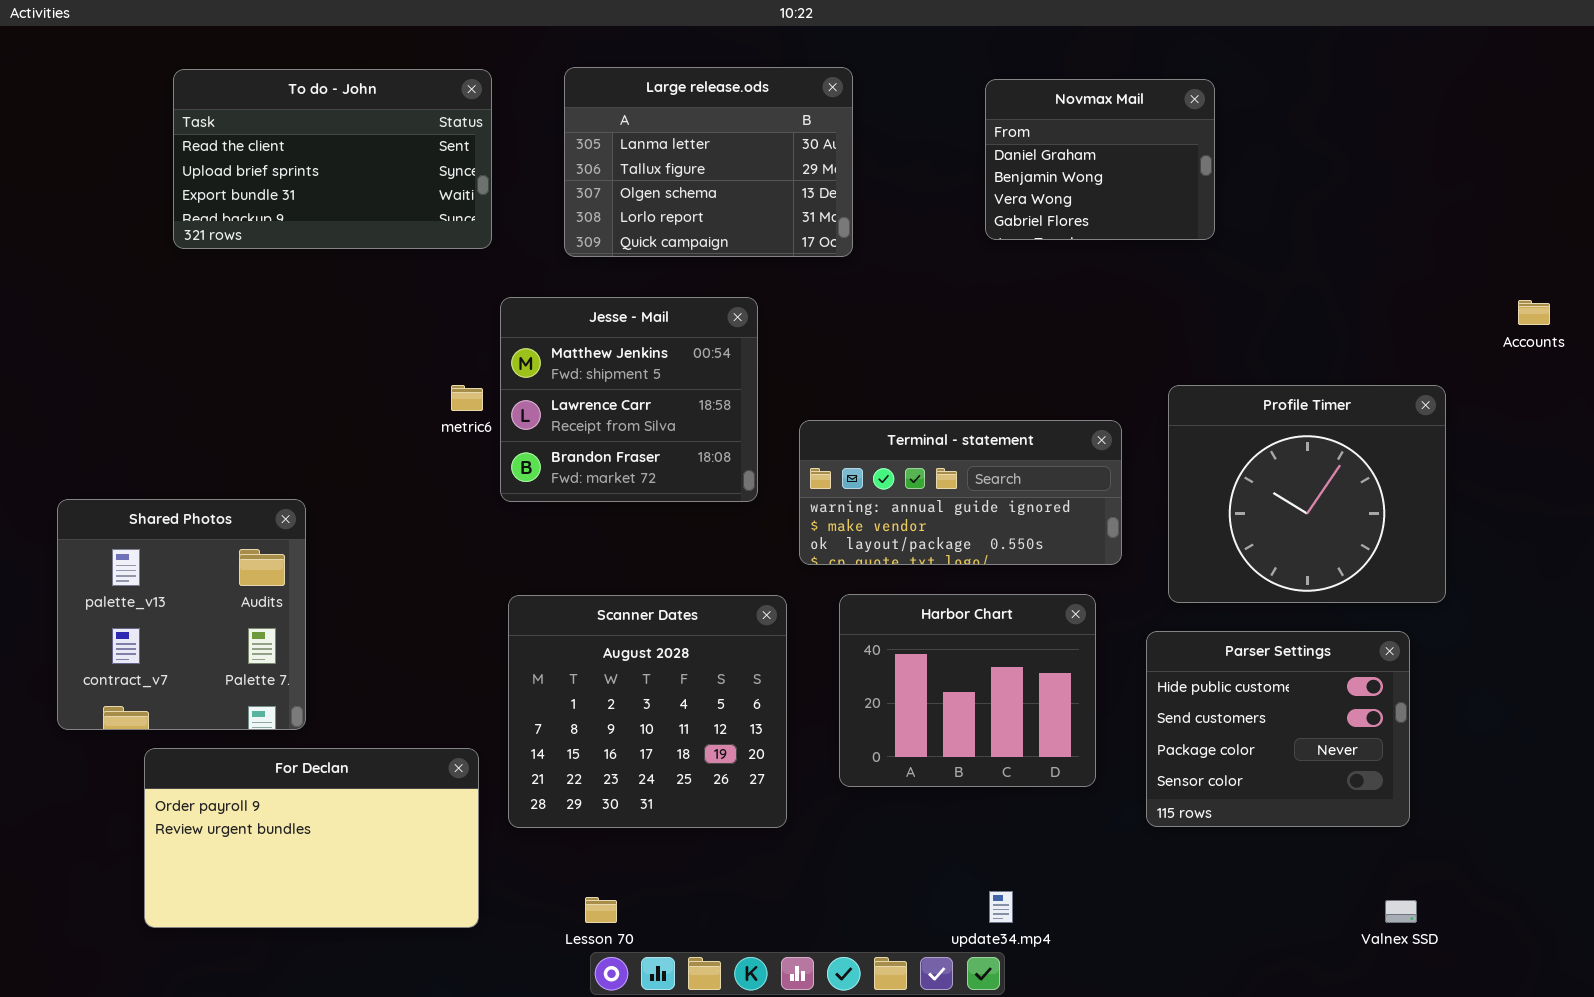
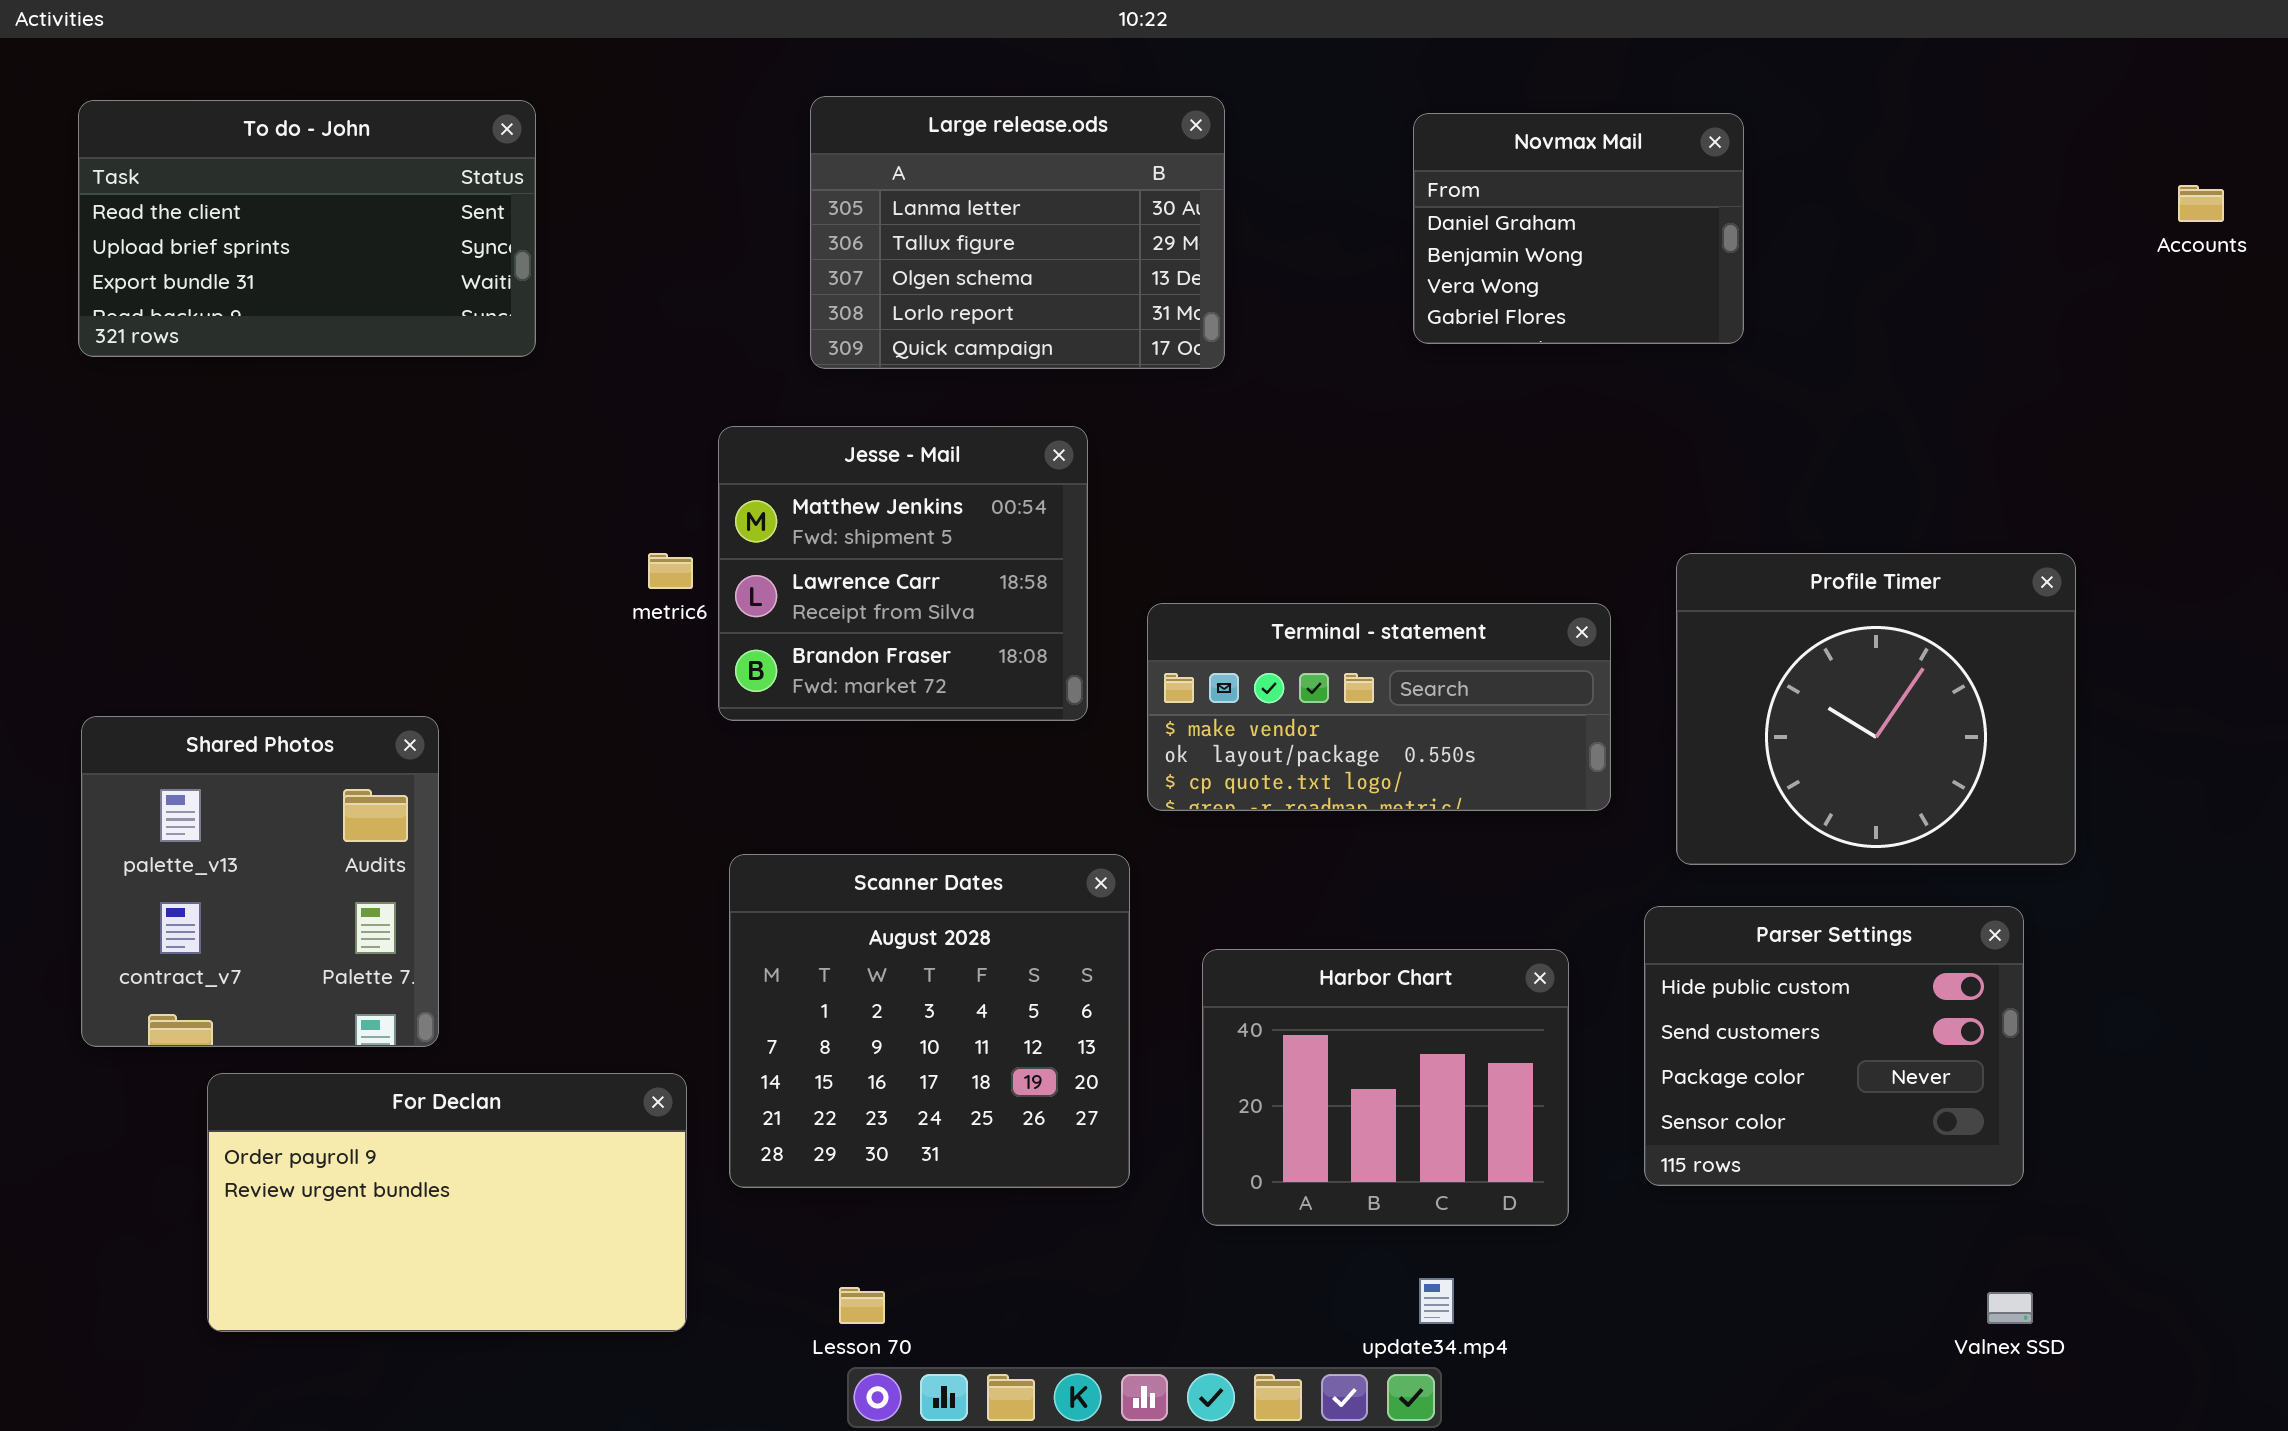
To do - John: [173,69,492,249] -> [78,100,536,357], moved
Accounts: [1518,300,1550,325] -> [2178,185,2224,222], moved
Terminal - statement: [799,420,1122,565] -> [1147,603,1611,811], scrolled down 1 row
Harbor Chart: [839,594,1096,787] -> [1202,949,1569,1226], moved

